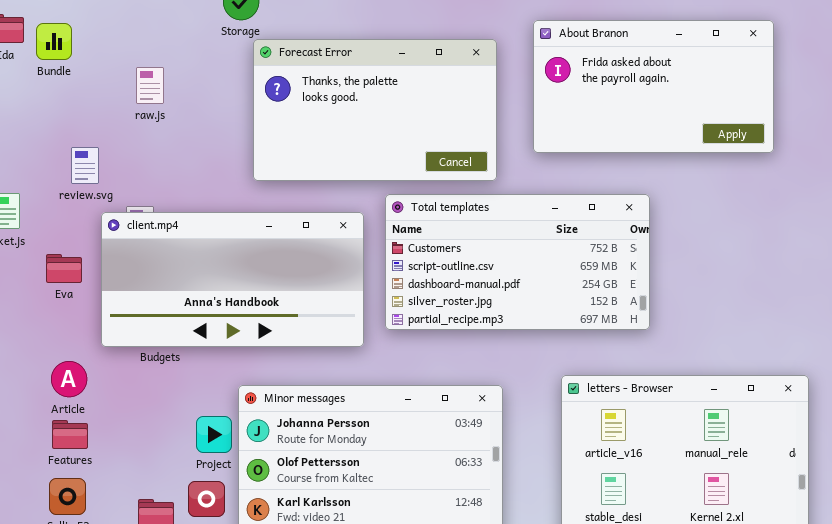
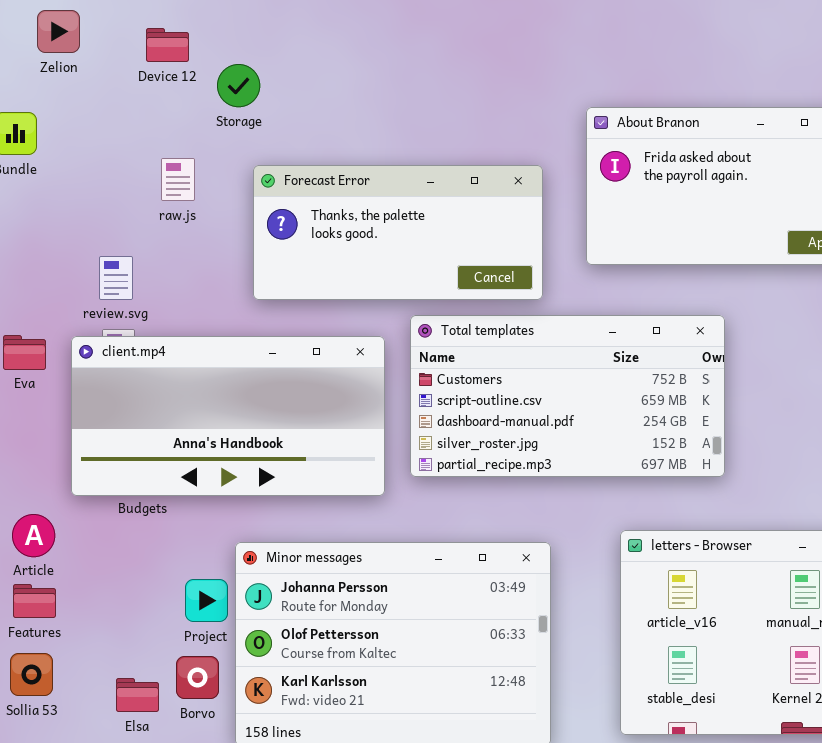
Forecast Error: [253,39,497,181] -> [253,165,543,300], resized
raw.js: [136,67,164,104] -> [161,158,195,201], moved
review.svg: [71,147,99,184] -> [99,256,133,300], moved
Eva: [46,254,82,283] -> [3,335,46,370], moved

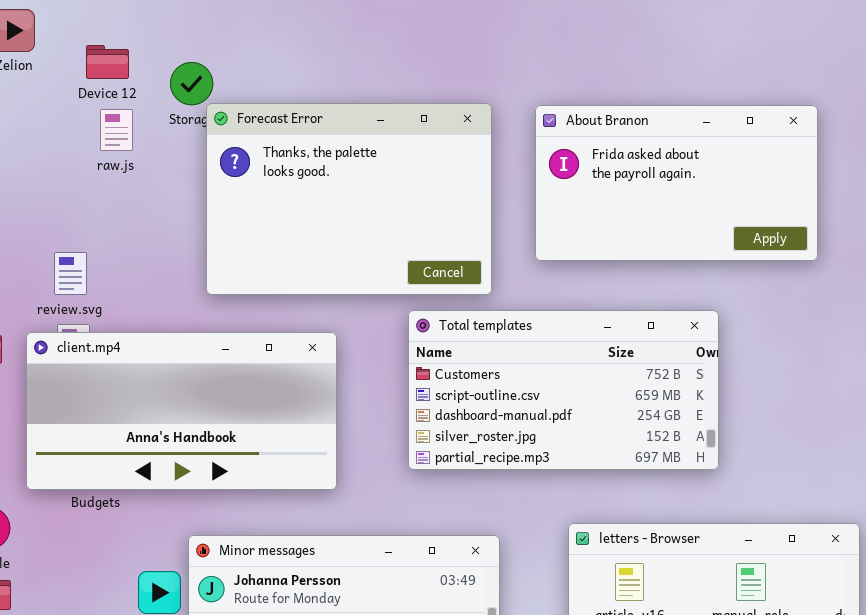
Device 12: [146,28,189,62] -> [86,45,129,79], moved
raw.js: [161,158,195,201] -> [100,109,133,151], moved
Forecast Error: [253,165,543,300] -> [206,103,492,295], resized
Total templates: [410,315,725,477] -> [408,310,719,470], moved

